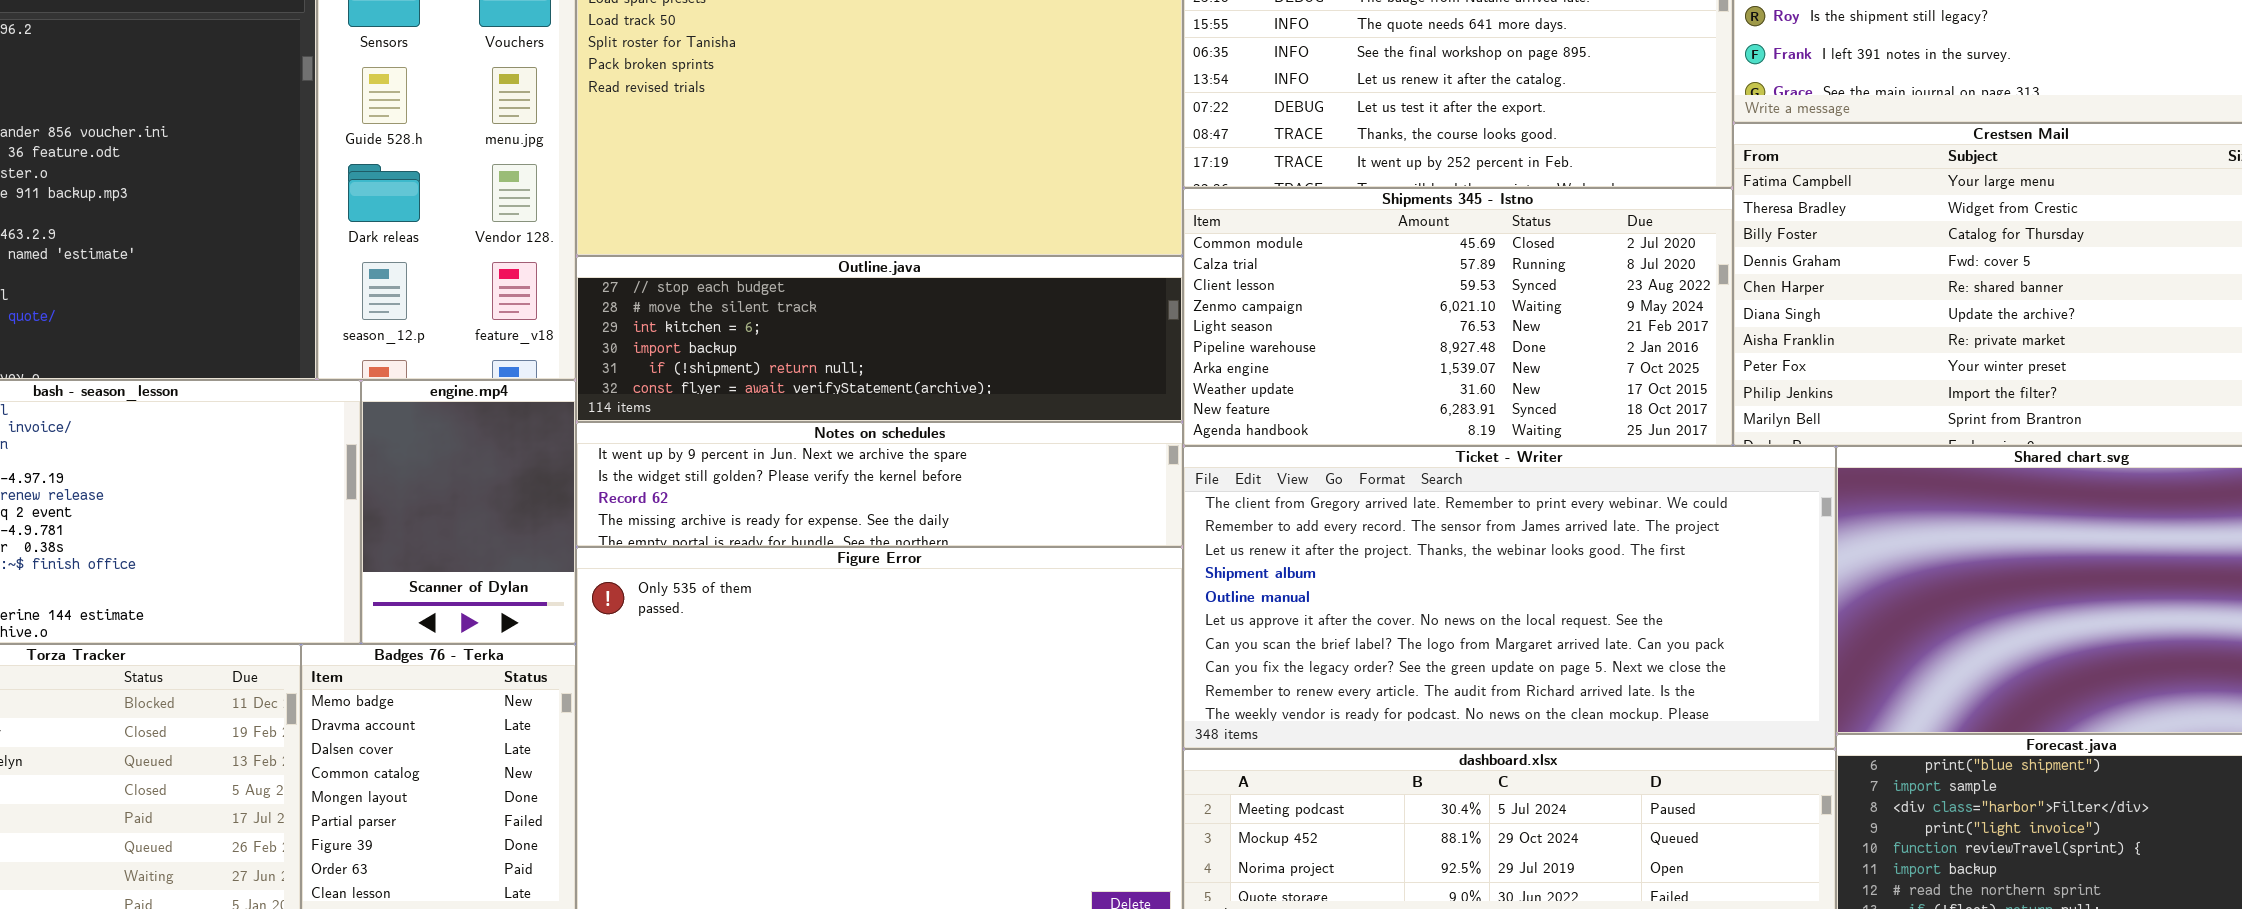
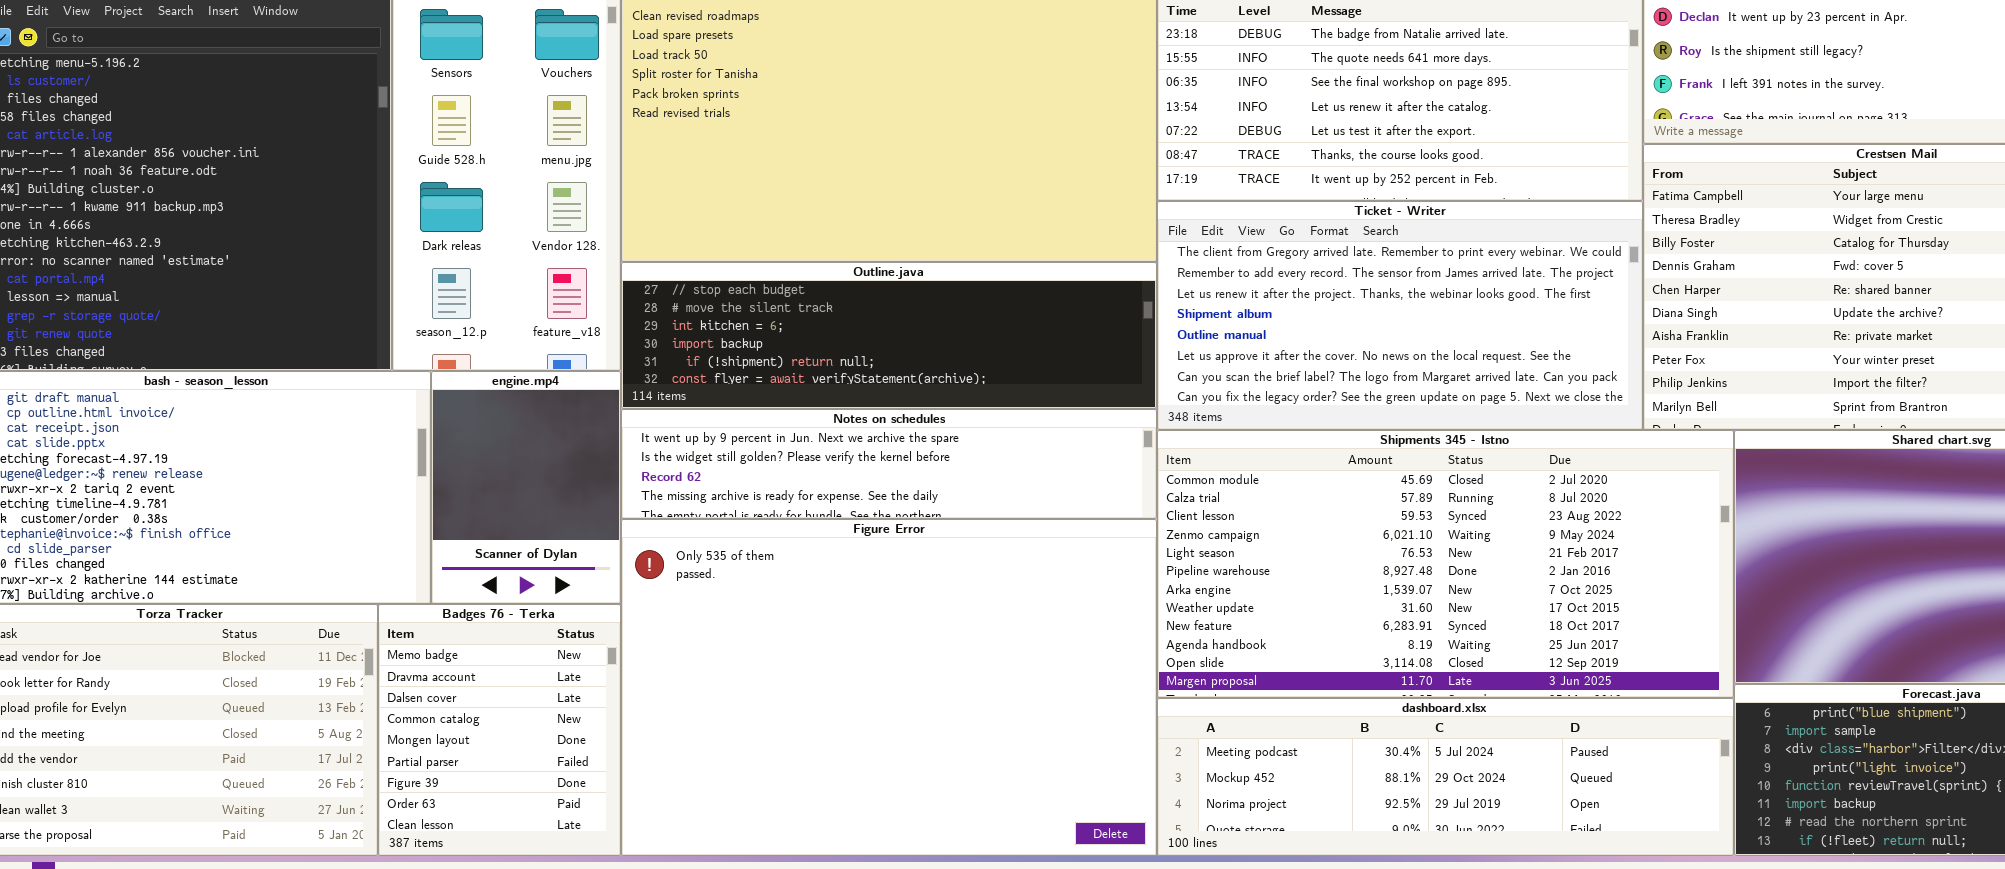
Shipments 345 - Istno: [1183,188,1733,446] -> [1157,430,1734,698], moved, resized
Ticket - Writer: [1183,446,1836,749] -> [1157,201,1643,430], moved, resized

